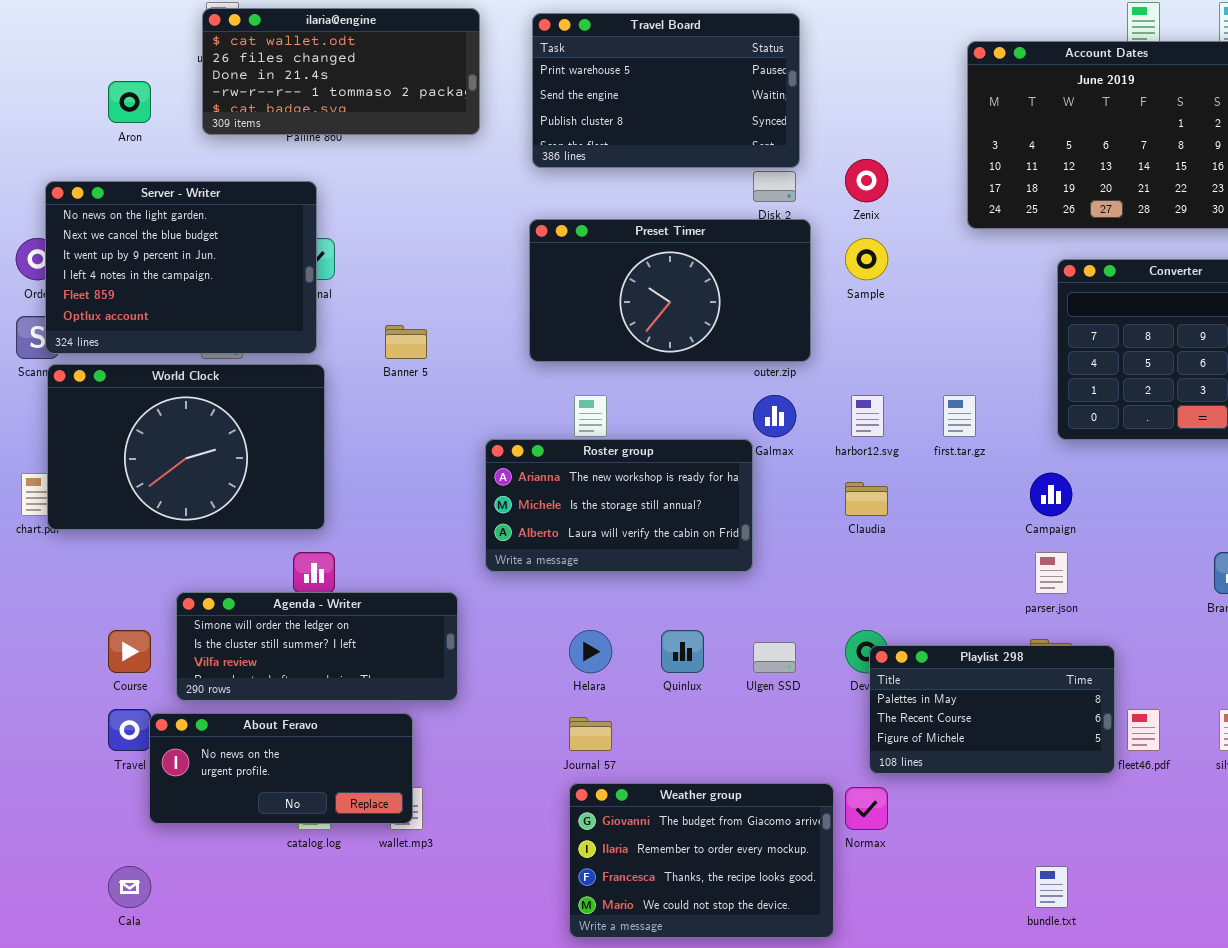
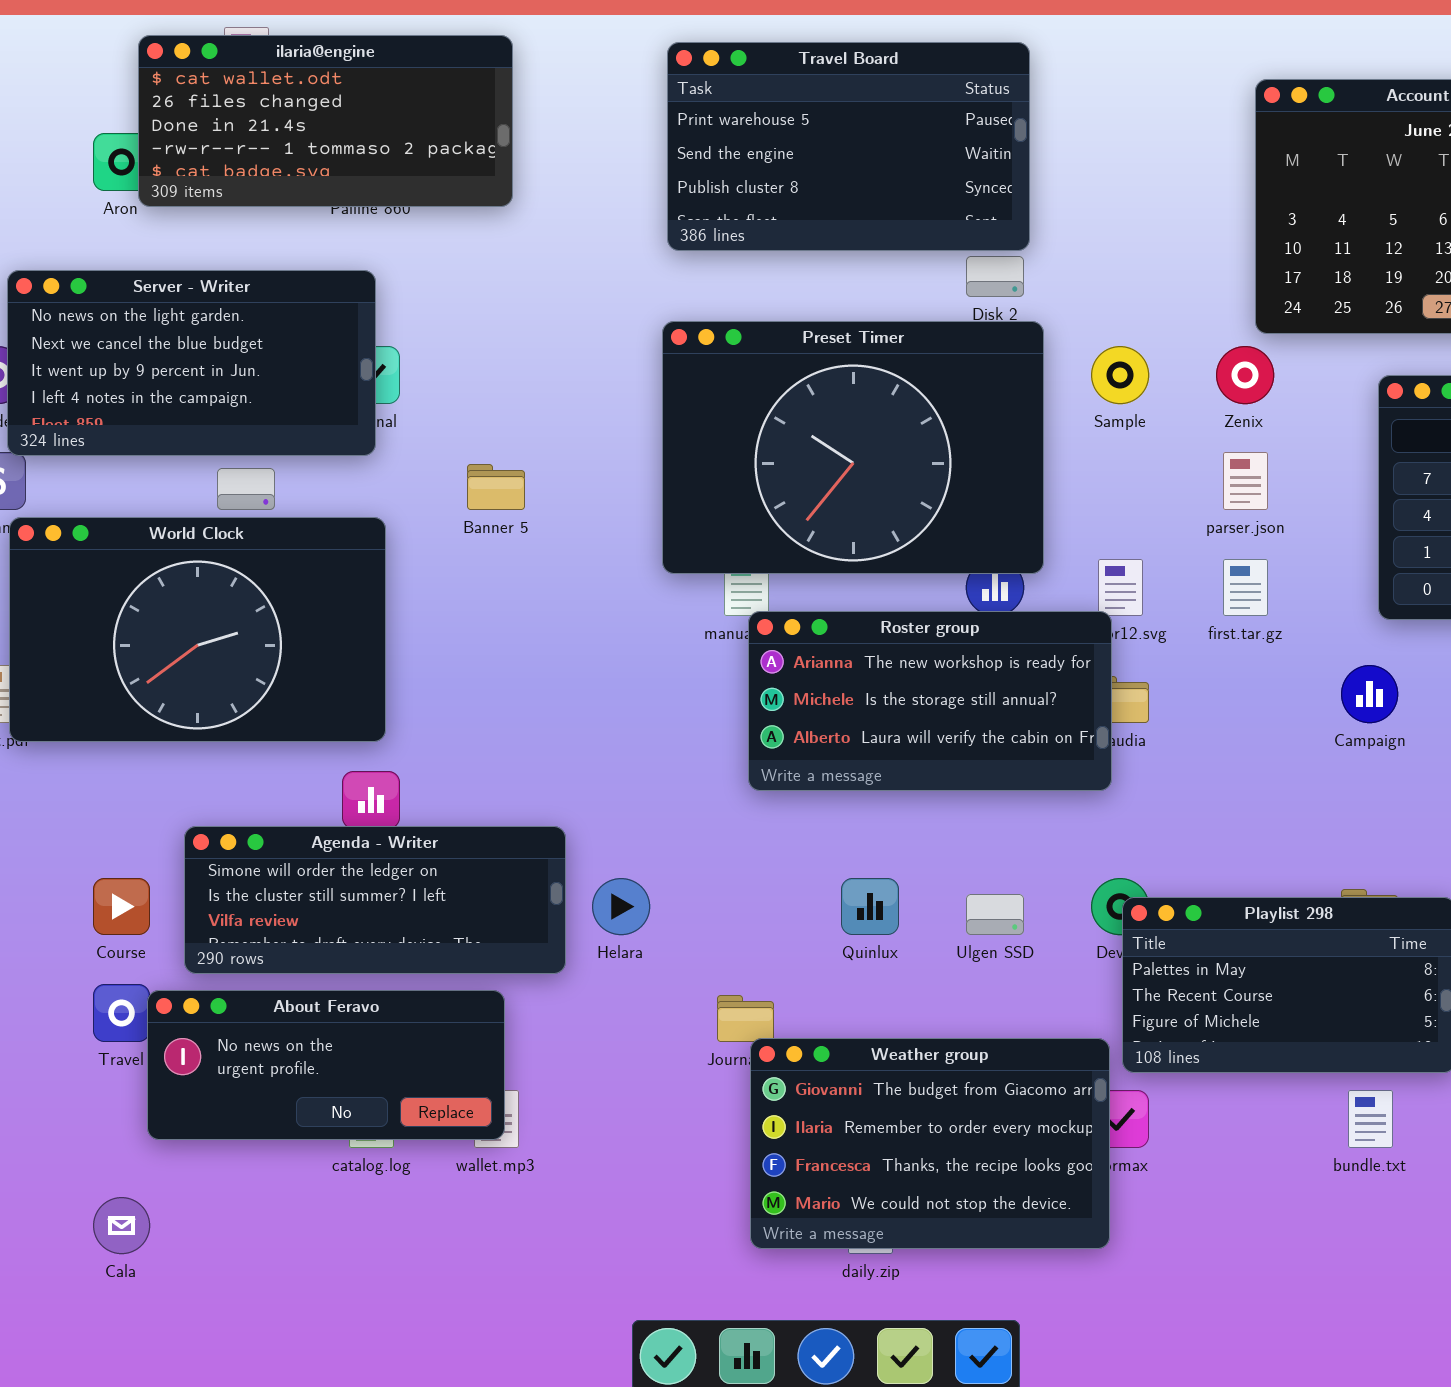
ilaria@engine: [202,8,480,135] -> [138,35,513,207], moved
Zenix: [845,159,888,202] -> [1216,346,1274,404], moved
Server - Writer: [45,181,317,354] -> [7,270,376,456], resized
Preset Timer: [529,219,811,362] -> [662,321,1044,574], resized
Roster group: [485,439,753,572] -> [748,611,1112,791], moved
parser.json: [1035,552,1068,594] -> [1223,452,1268,510], moved
Helara: [569,630,612,673] -> [592,878,650,935], moved
Weather group: [569,783,834,938] -> [750,1038,1110,1249], moved
bundle.txt: [1035,866,1068,908] -> [1348,1090,1393,1148], moved

